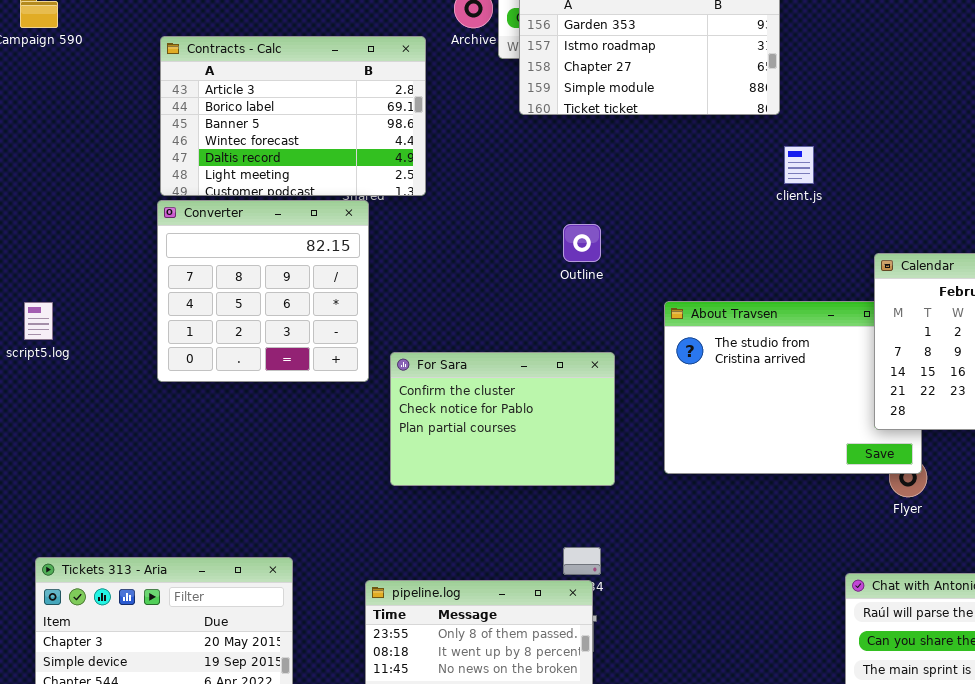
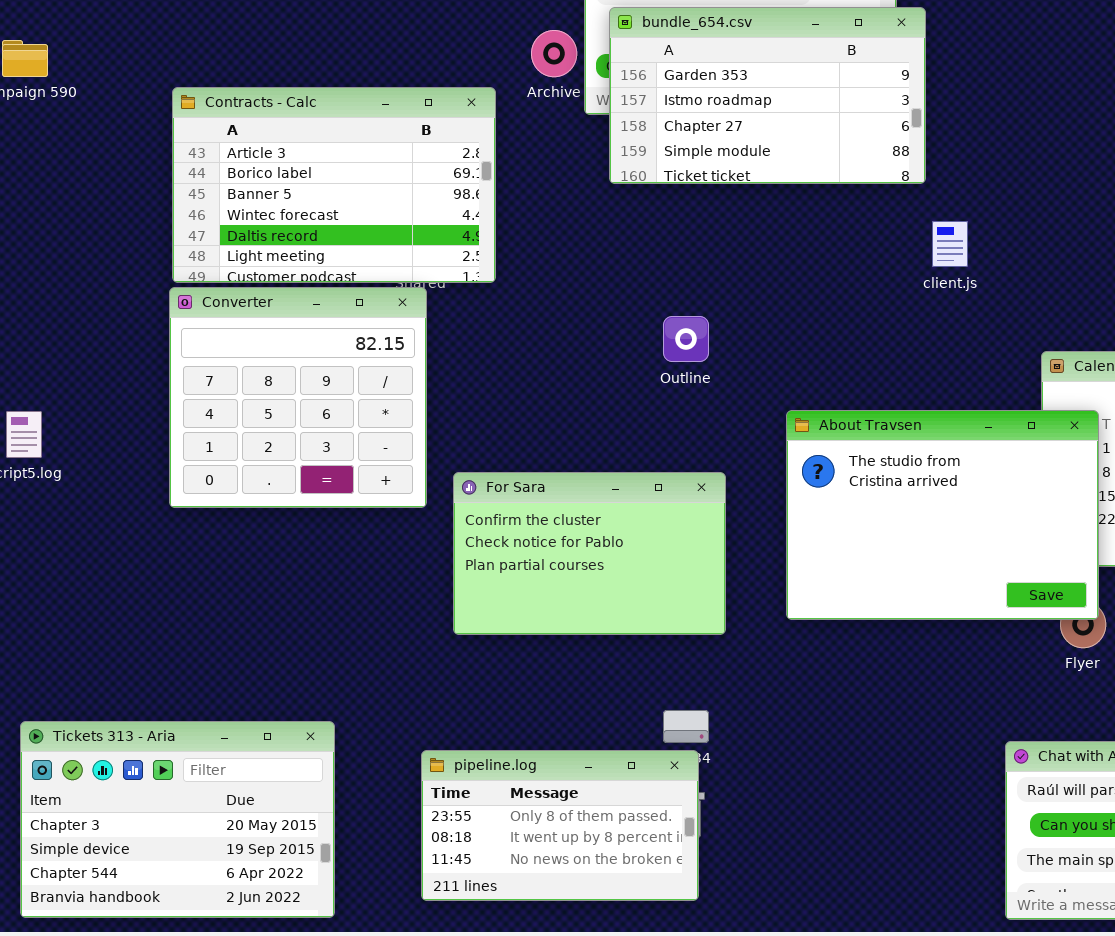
About Travsen: [664,301,922,474] -> [786,410,1099,620], raised

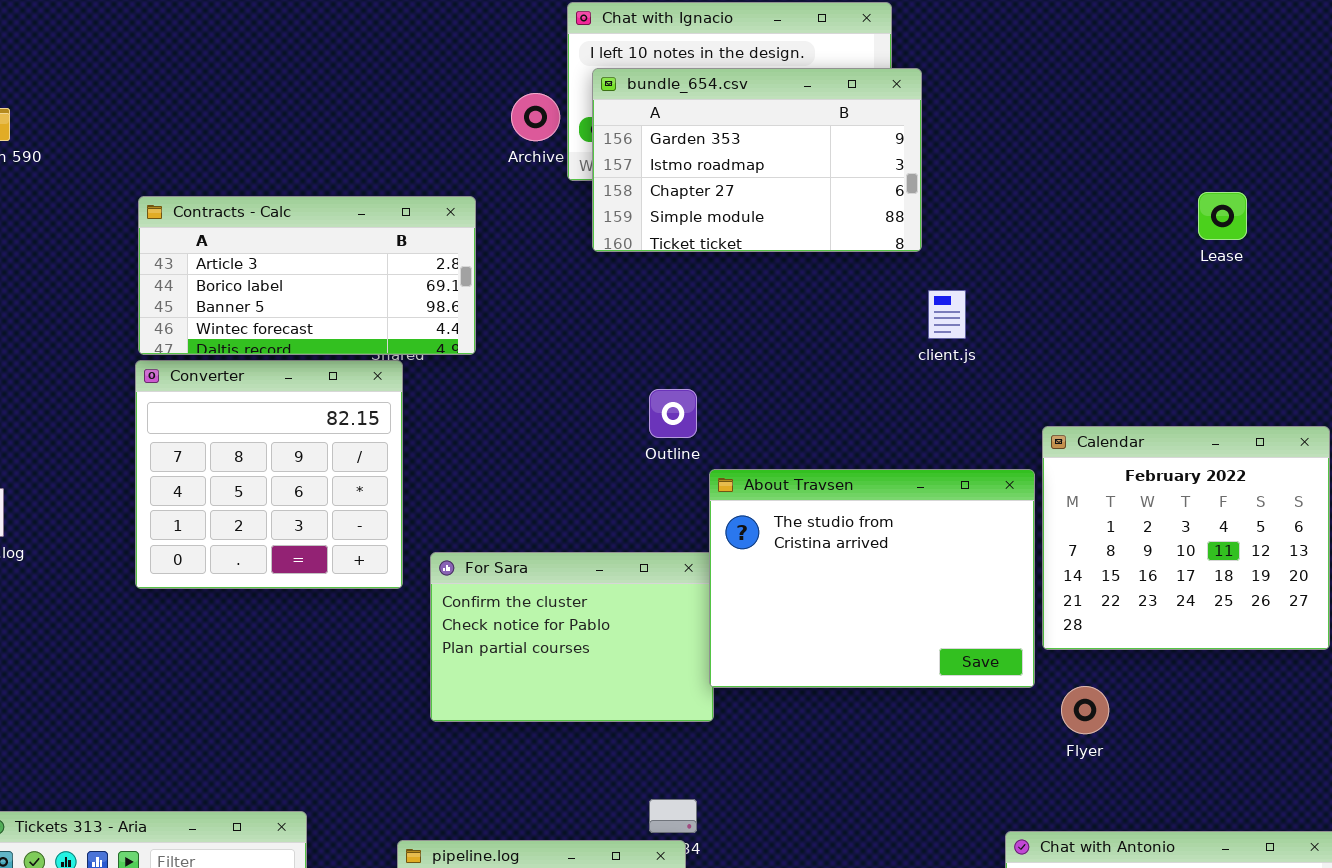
Contracts - Calc: [172,87,496,283] -> [138,196,476,355], resized
About Travsen: [786,410,1099,620] -> [709,469,1035,688], moved

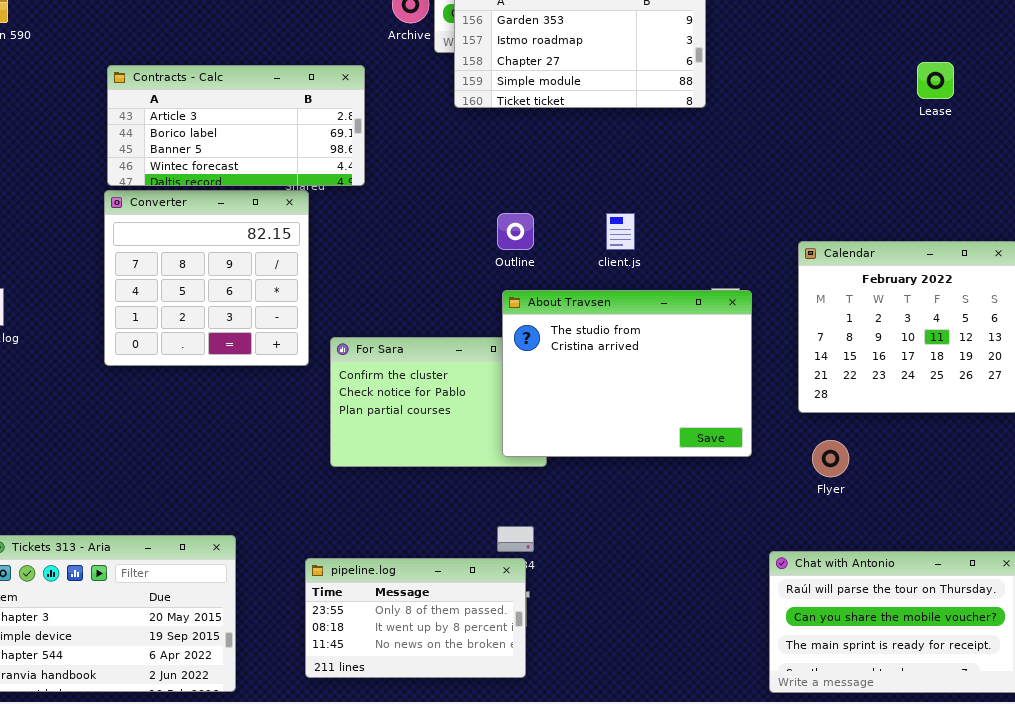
client.js: [928,290,966,339] -> [606,213,635,250], moved
About Travsen: [709,469,1035,688] -> [502,290,752,457], moved

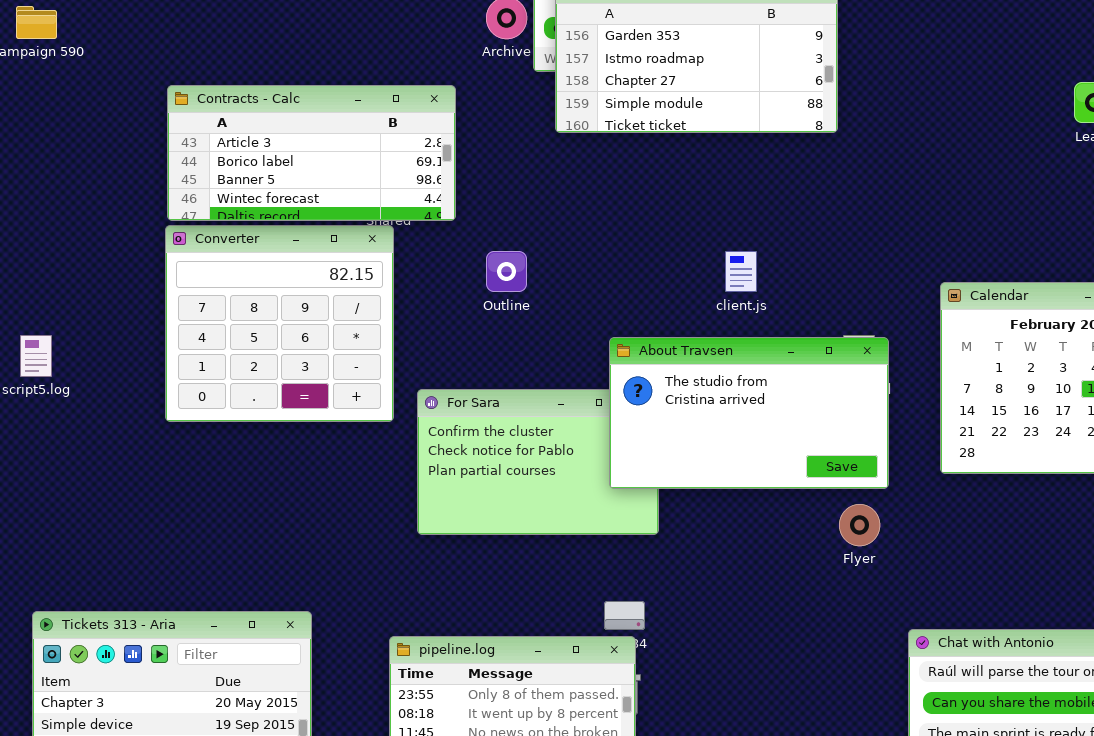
Outline: [497,213,534,250] -> [486,251,527,292], moved
About Travsen: [502,290,752,457] -> [609,337,889,489], resized
Flyer: [812,440,849,477] -> [839,504,880,546], moved

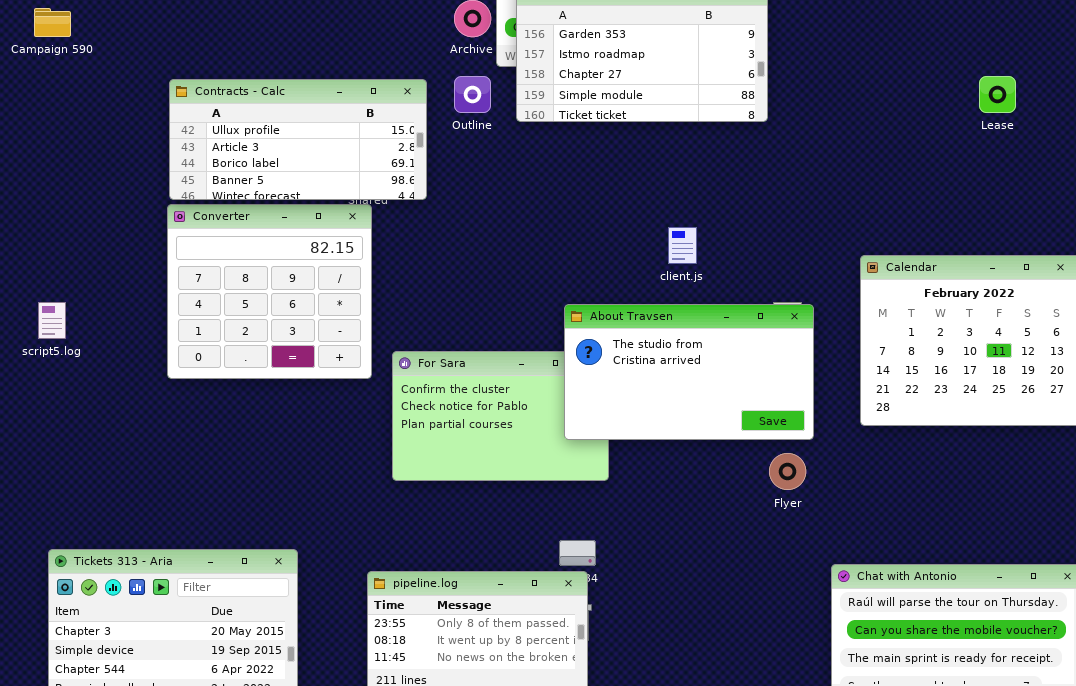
Contracts - Calc: [167,85,456,221] -> [169,79,427,200], scrolled up 1 row
Outline: [486,251,527,292] -> [454,76,491,113], moved

